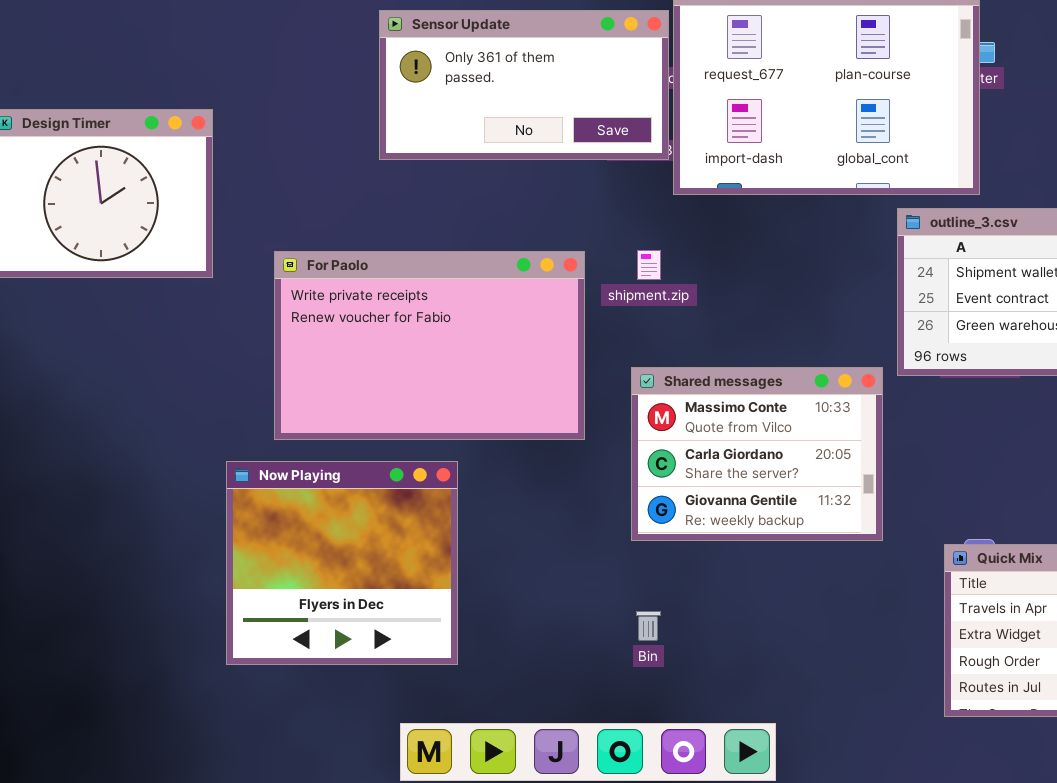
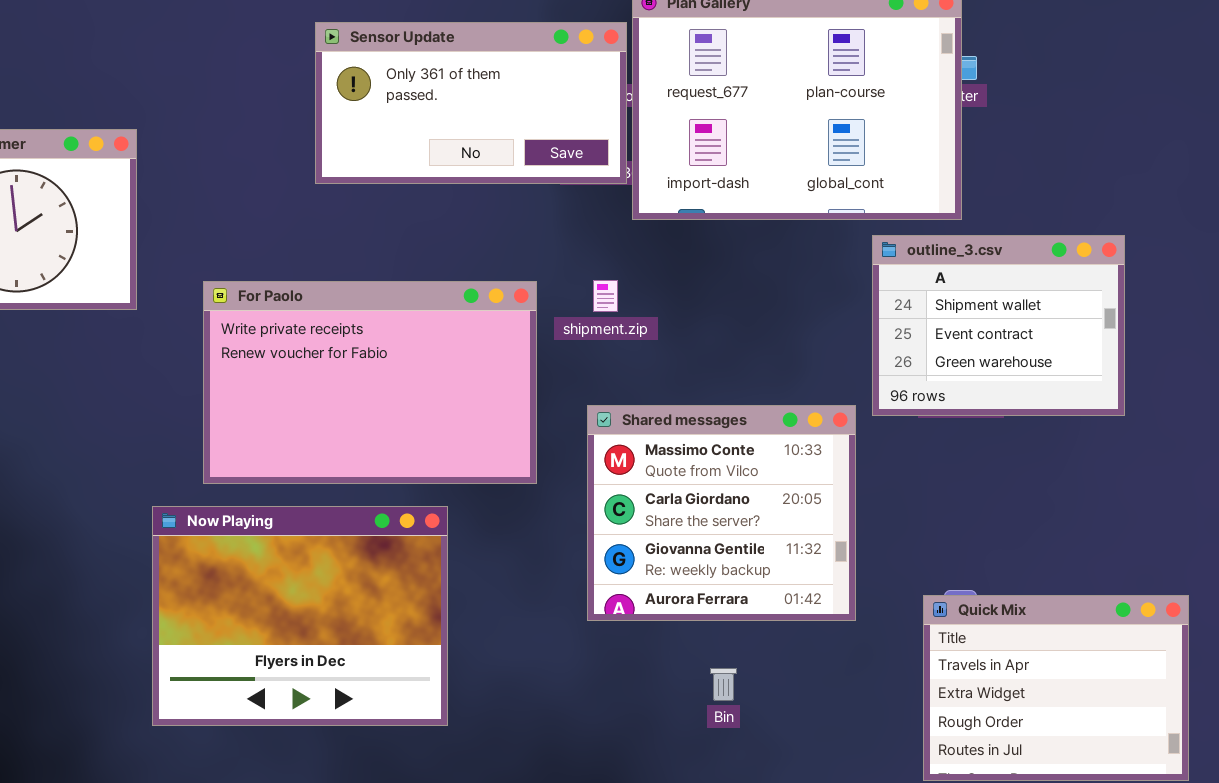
Shared messages: [631,367,883,541] -> [587,405,856,621], resized
Now Playing: [226,461,458,665] -> [152,506,448,726], resized
Bin: [636,611,661,641] -> [710,668,737,701], moved

